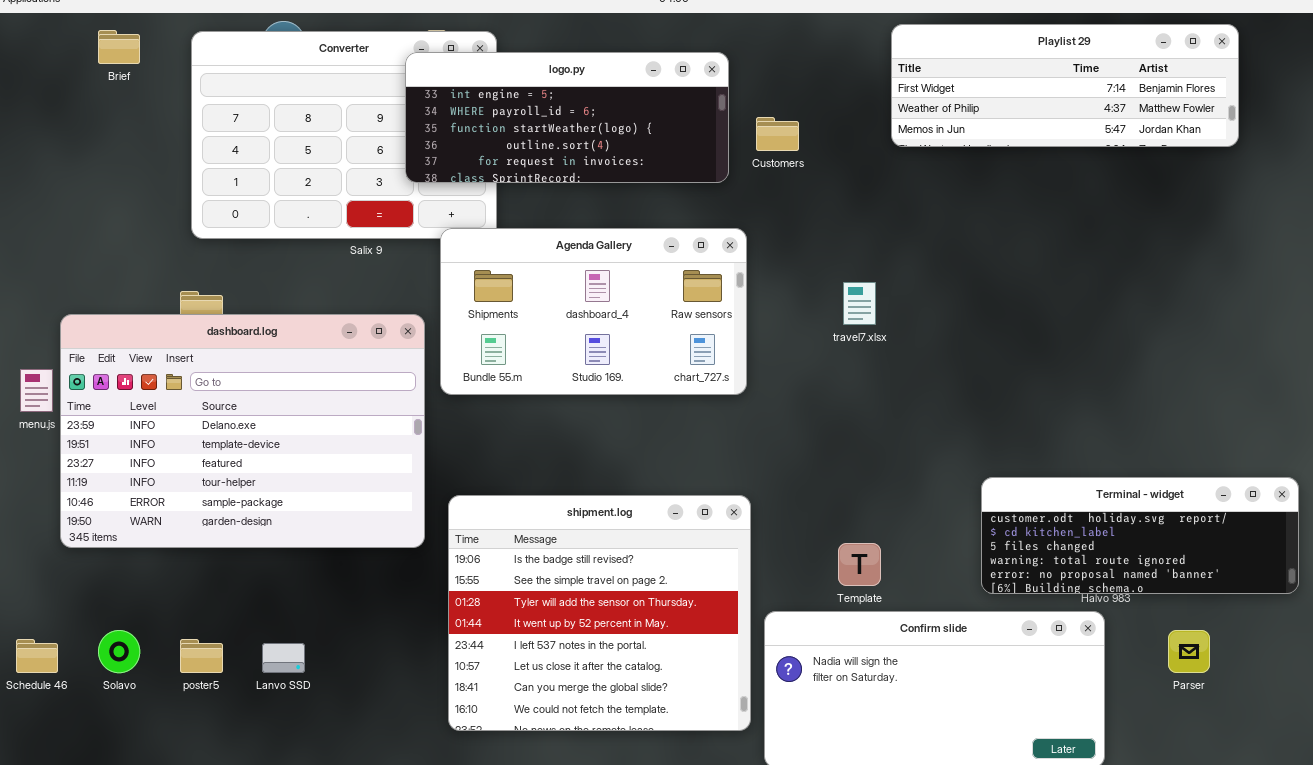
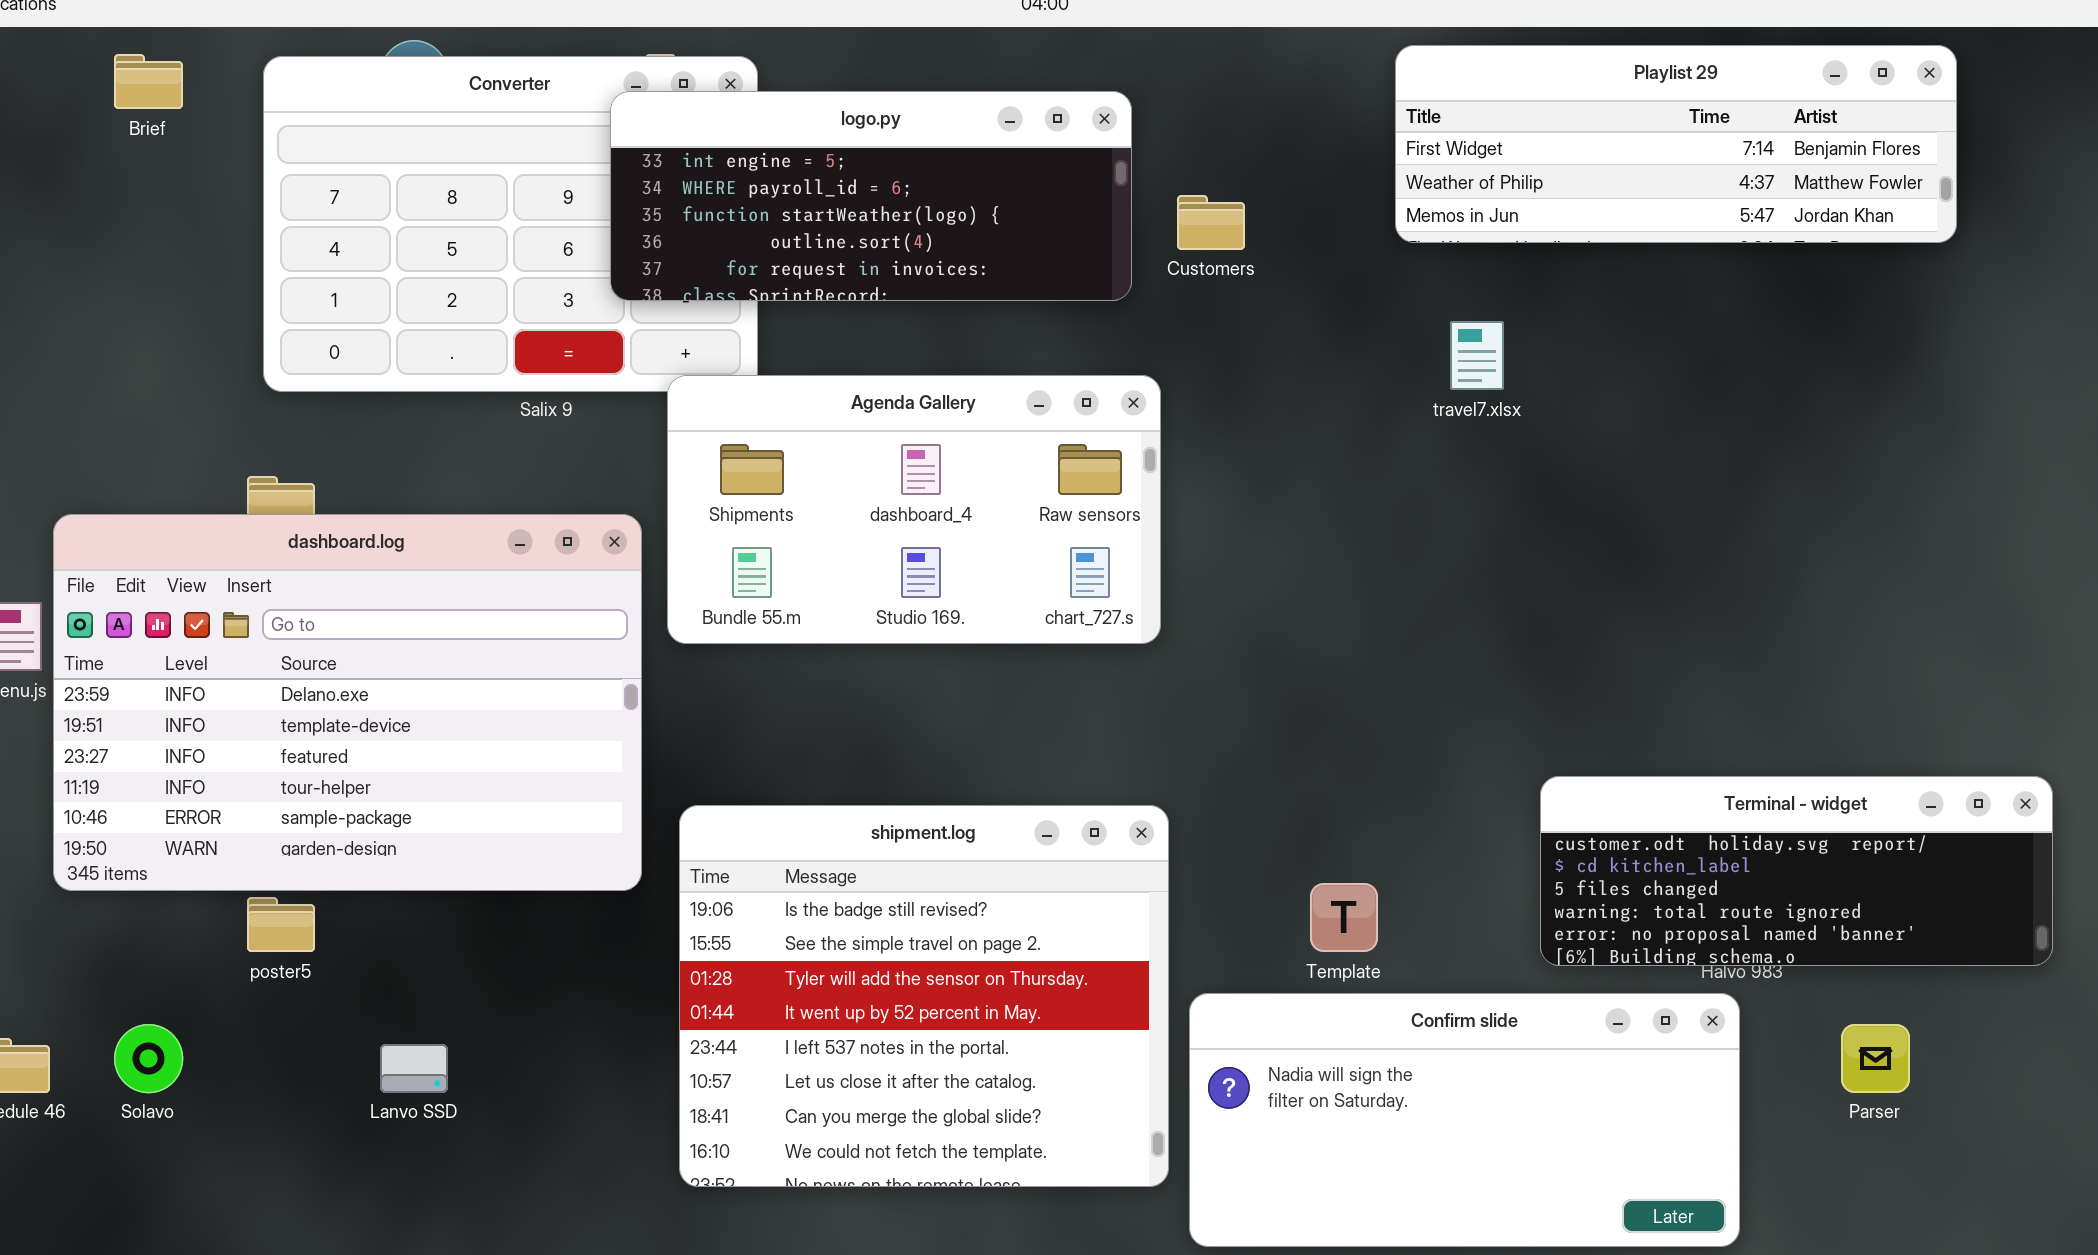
travel7.xlsx: [843,282,876,325] -> [1450,321,1504,390], moved
poster5: [180,639,223,673] -> [247,897,315,952], moved

